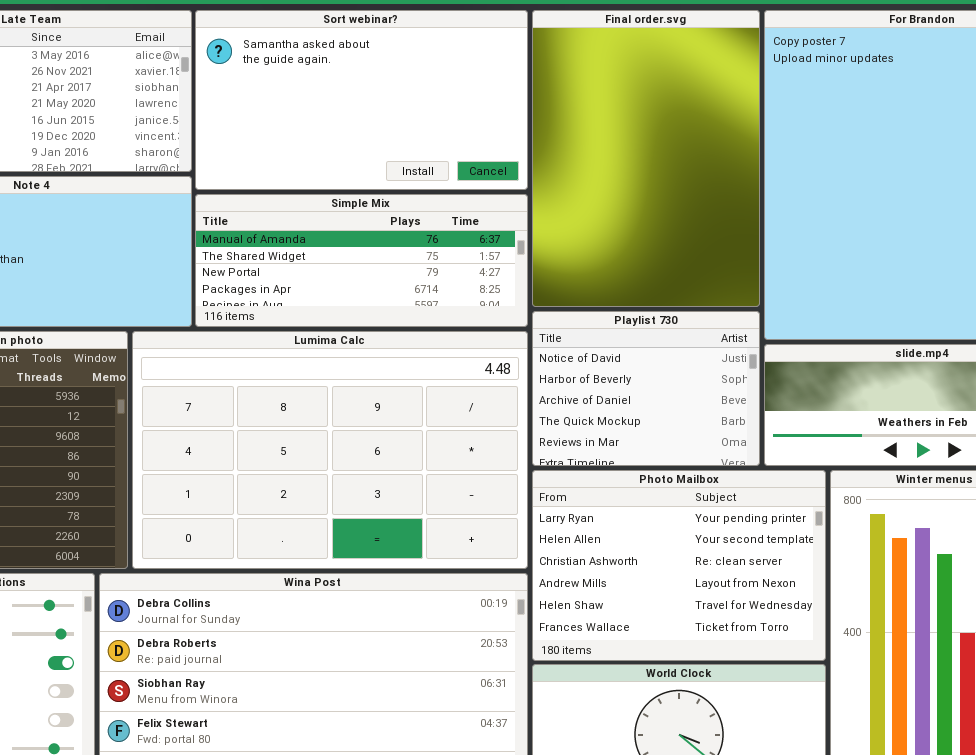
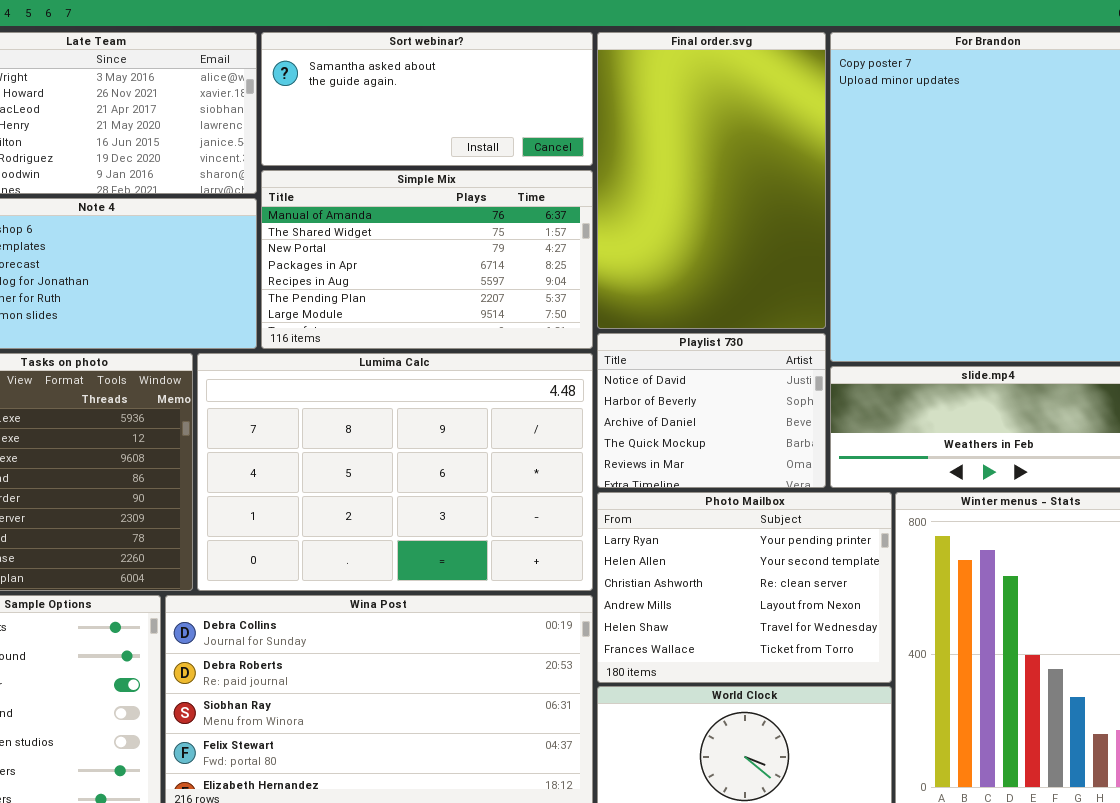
Sort webinar?: [195,10,528,190] -> [261,32,593,166], resized
Simple Mix: [195,194,528,327] -> [261,170,593,349], resized

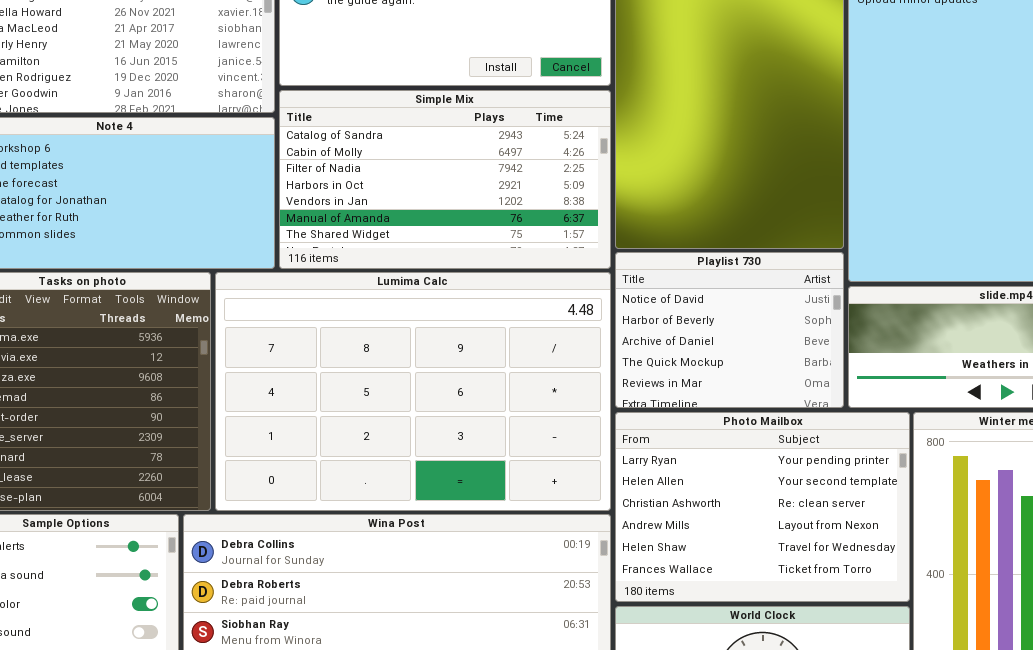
Simple Mix: [261,170,593,349] -> [279,90,611,269], scrolled up 5 rows

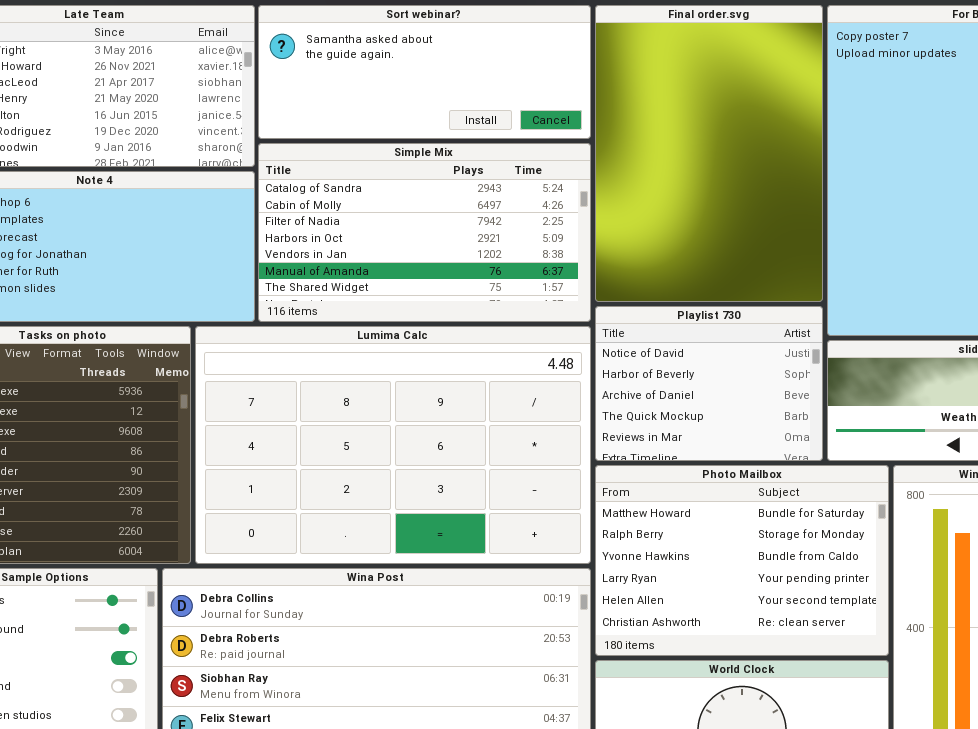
Photo Mailbox: [615,412,910,602] -> [595,465,889,656], scrolled up 3 rows

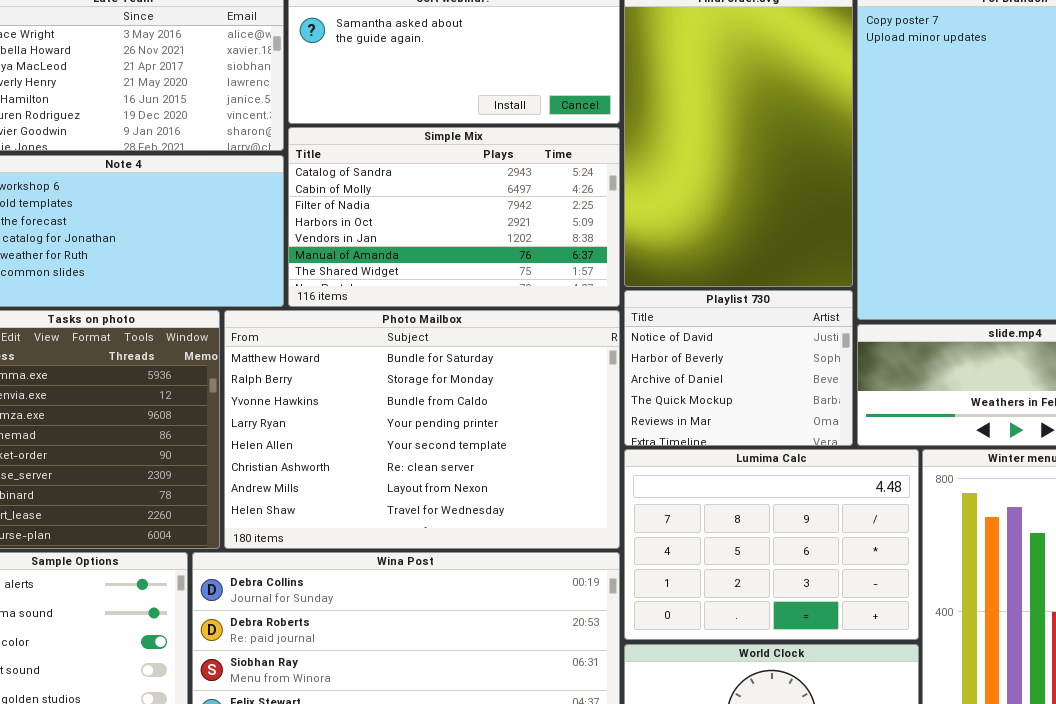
Lumima Calc: [195,326,591,564] -> [624,449,919,640], moved, resized
Photo Mailbox: [595,465,889,656] -> [224,310,620,549], moved, resized

